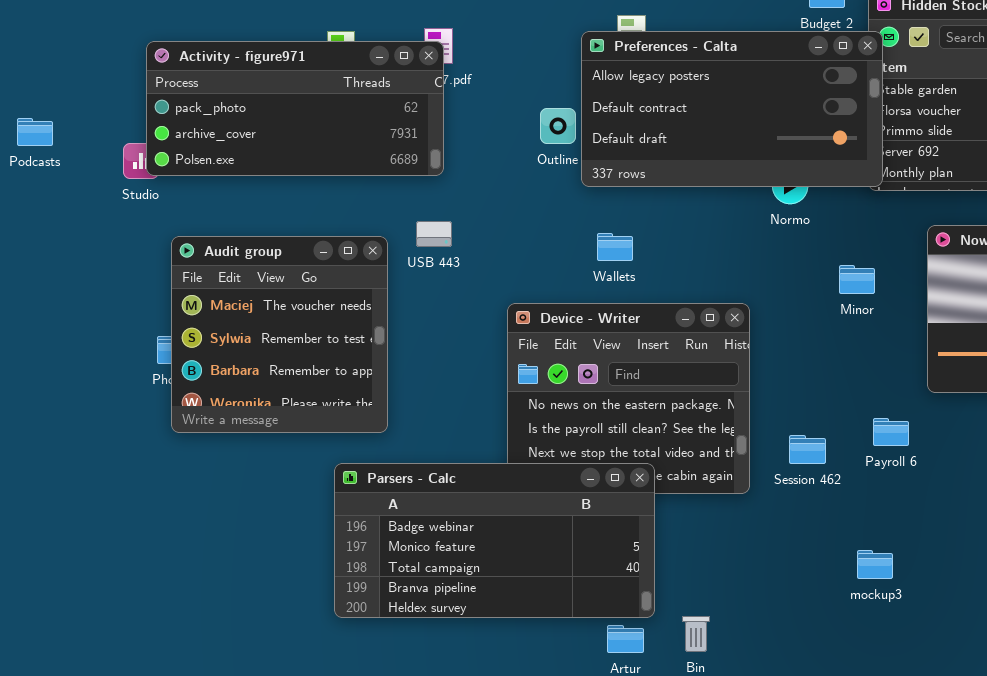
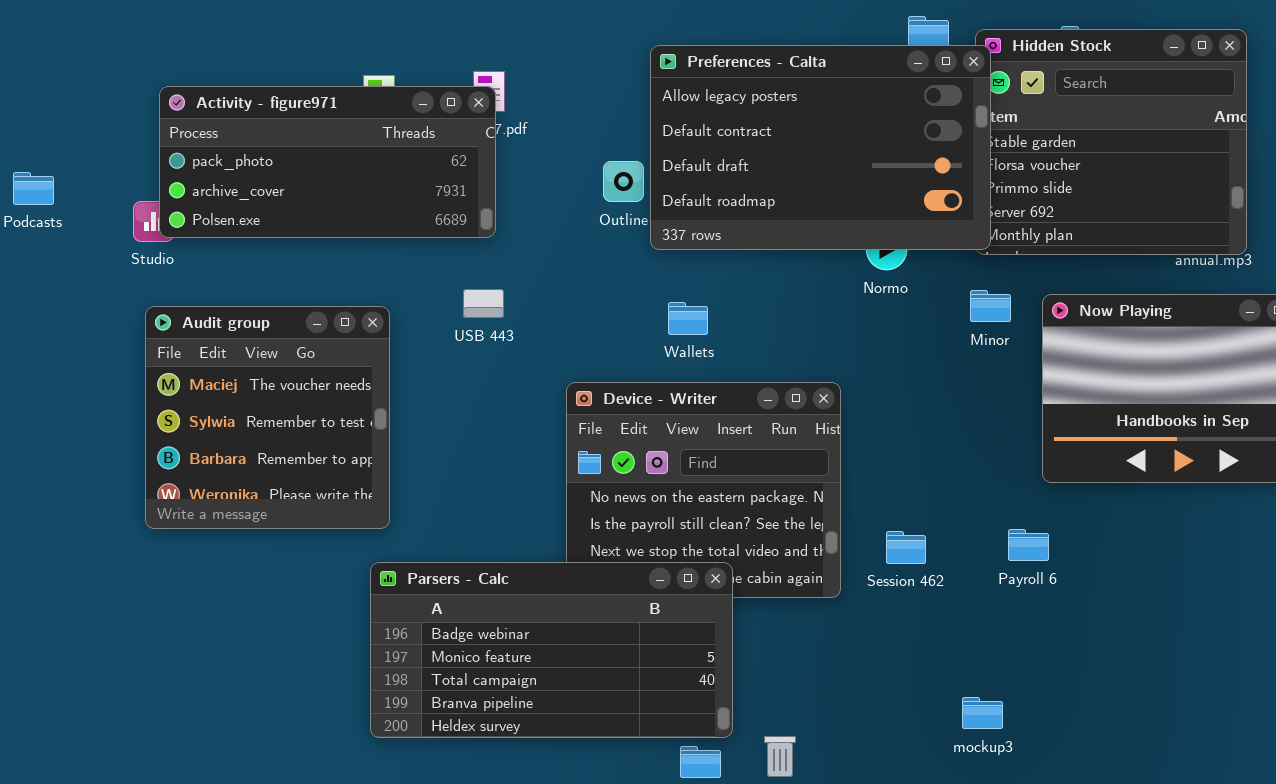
Preferences - Calta: [581,31,883,187] -> [650,45,991,250], resized
Audit group: [171,236,388,433] -> [145,306,390,529], moved
Minor: [839,265,875,294] -> [970,290,1011,322], moved
Payroll 6: [873,418,909,446] -> [1008,529,1049,561], moved
mockup3: [857,550,893,579] -> [962,697,1003,729], moved

